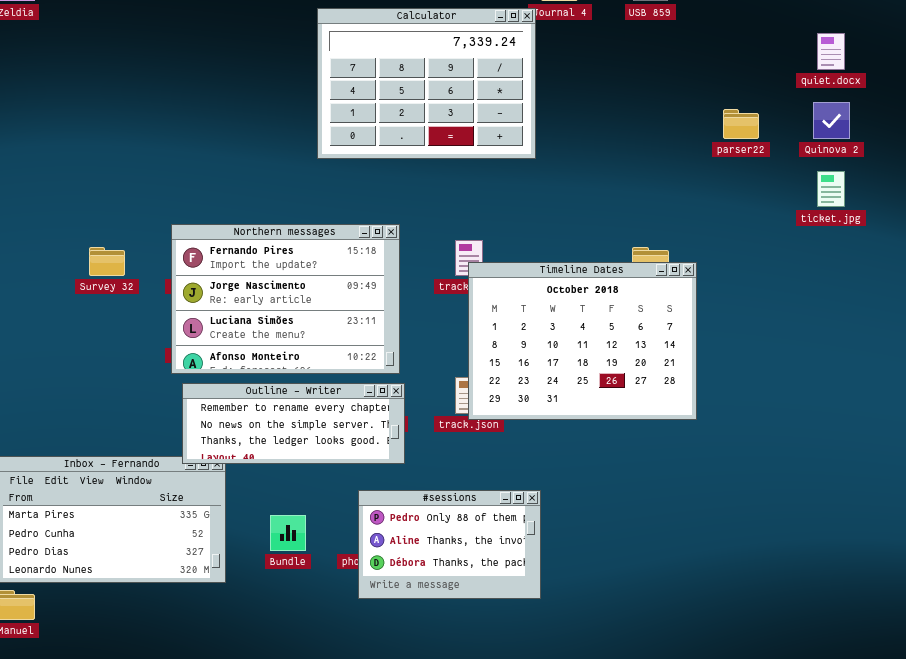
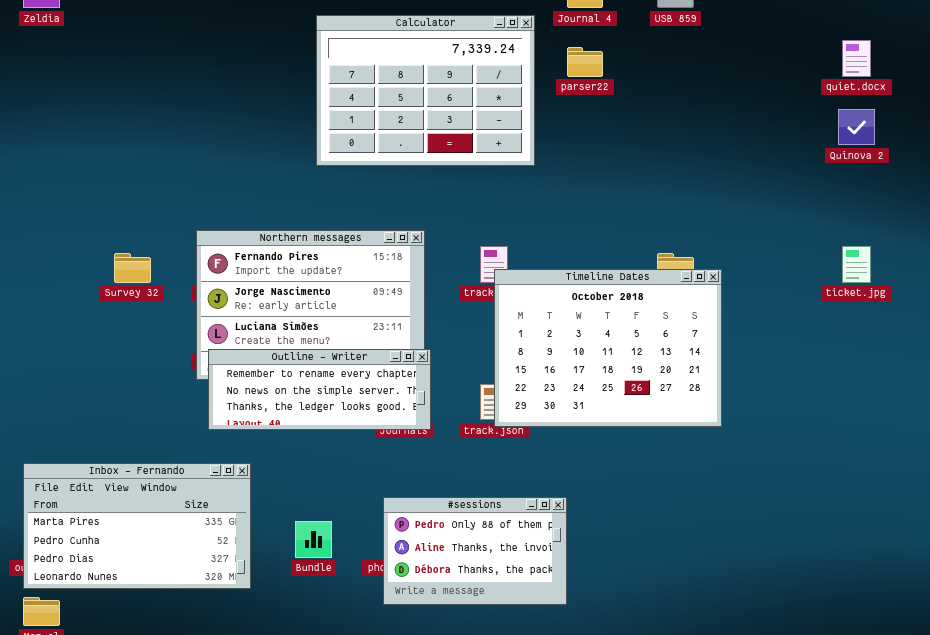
Calculator: [317,8,536,159] -> [316,15,535,166], moved
parser22: [723,109,759,139] -> [567,47,603,77], moved
ticket.jpg: [817,171,845,207] -> [842,246,871,283], moved
Outline - Writer: [182,383,405,464] -> [208,349,431,430], moved

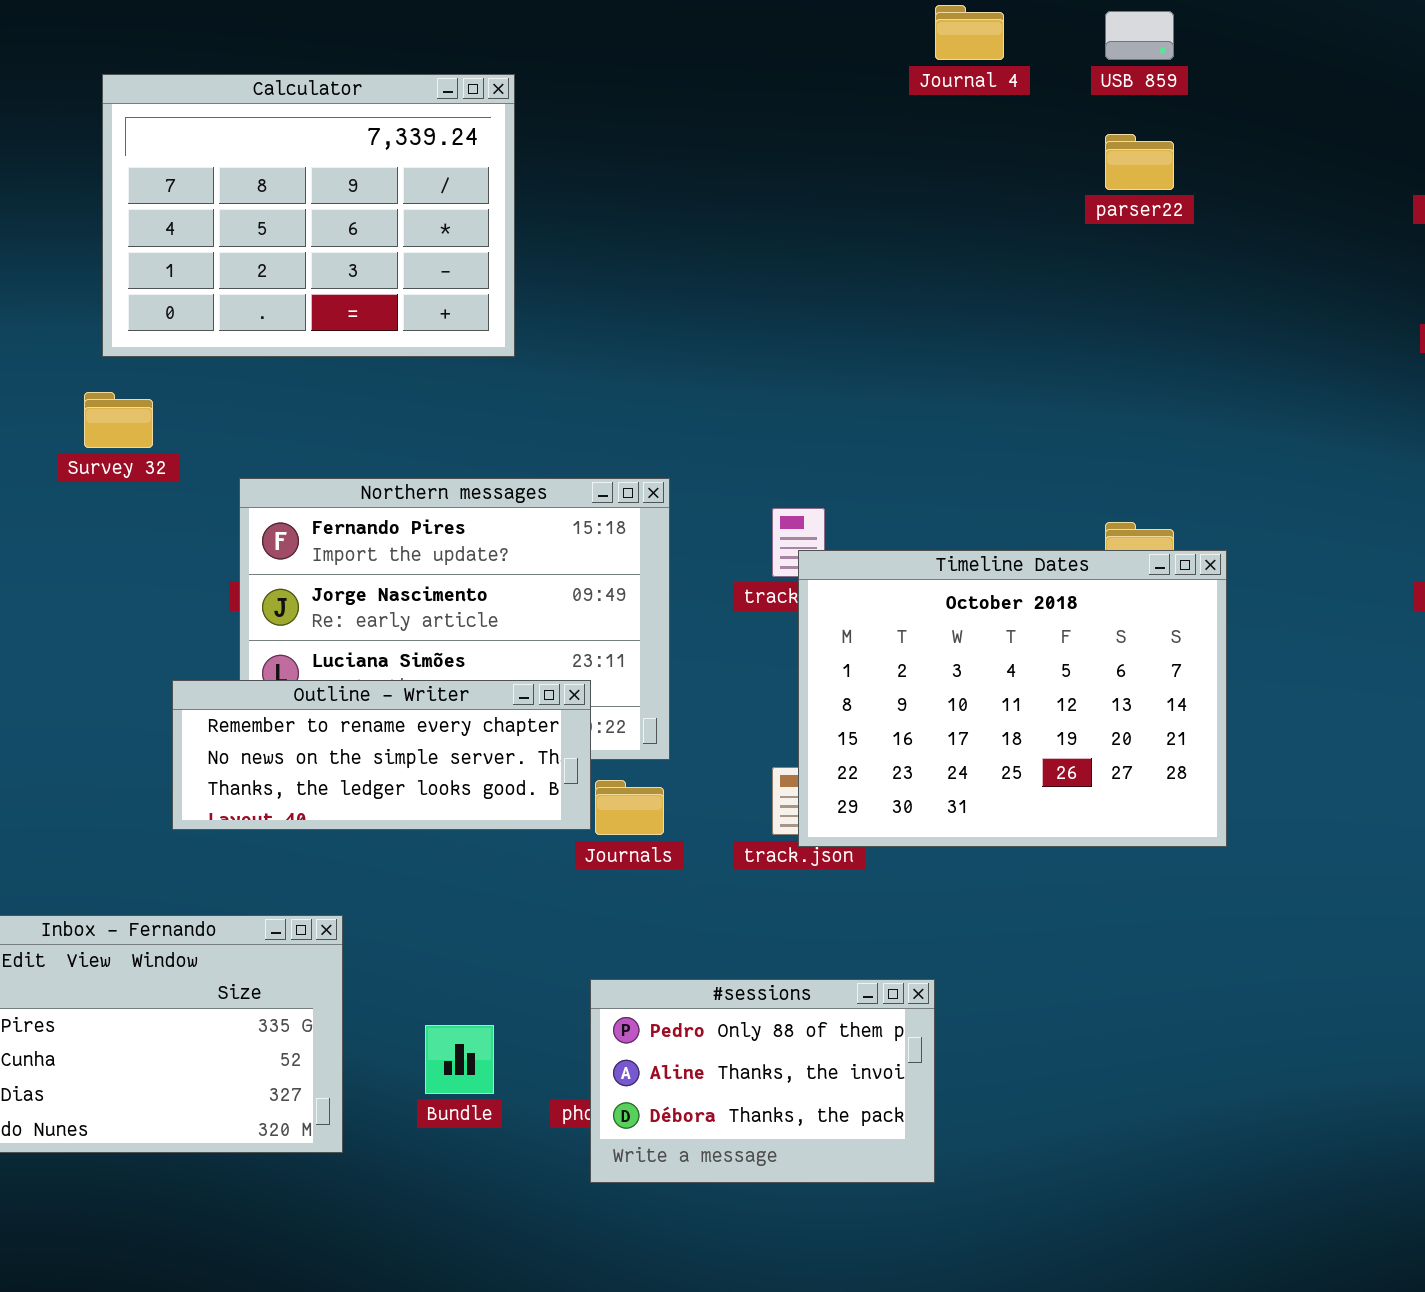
Calculator: [316,15,535,166] -> [102,74,515,357], moved
parser22: [567,47,603,77] -> [1105,134,1174,190], moved
Survey 32: [114,253,151,283] -> [84,392,153,448], moved
Outline - Writer: [208,349,431,430] -> [172,680,591,830], moved

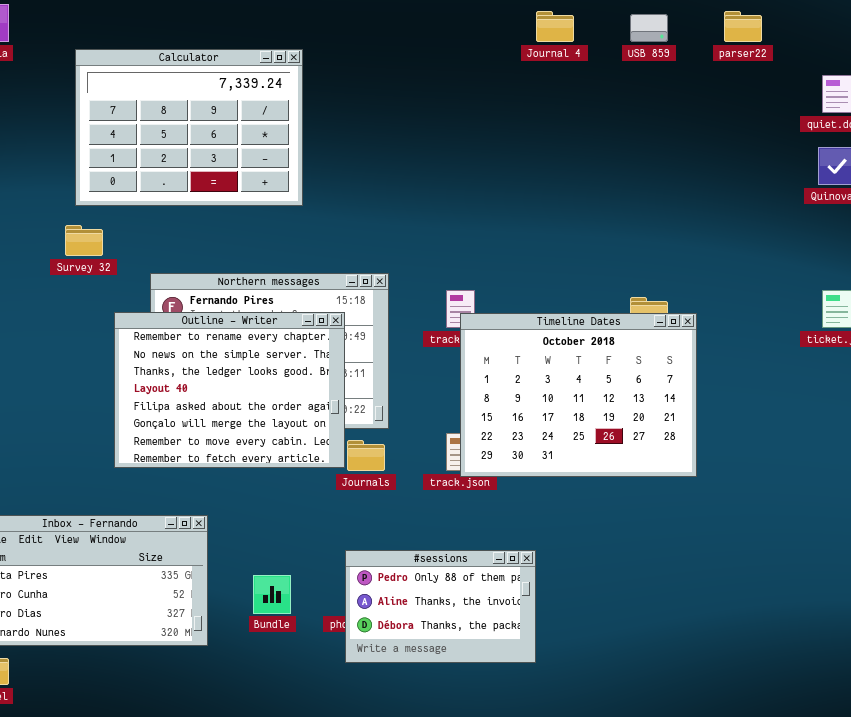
parser22: [1105,134,1174,190] -> [724,11,762,42], moved
Outline - Writer: [172,680,591,830] -> [114,312,345,468], resized

